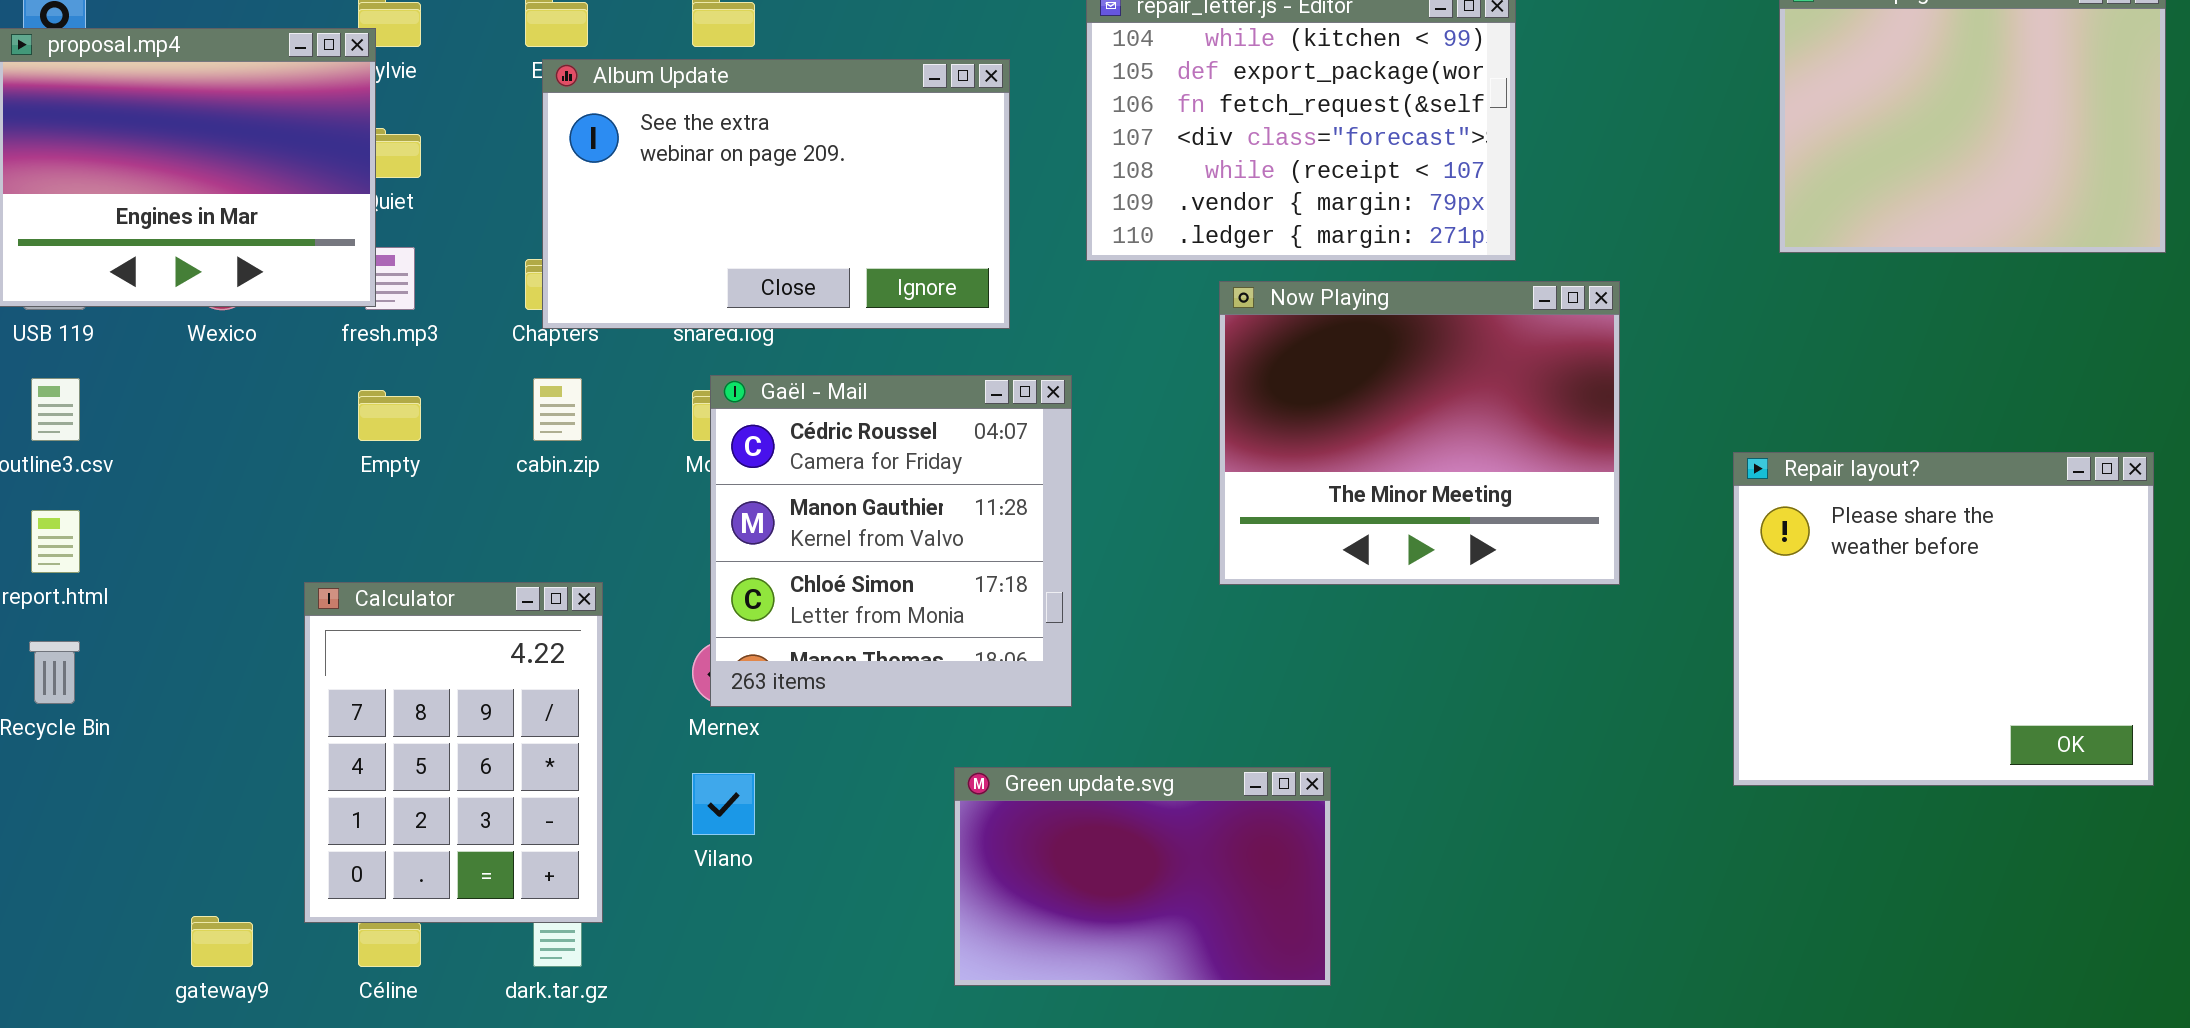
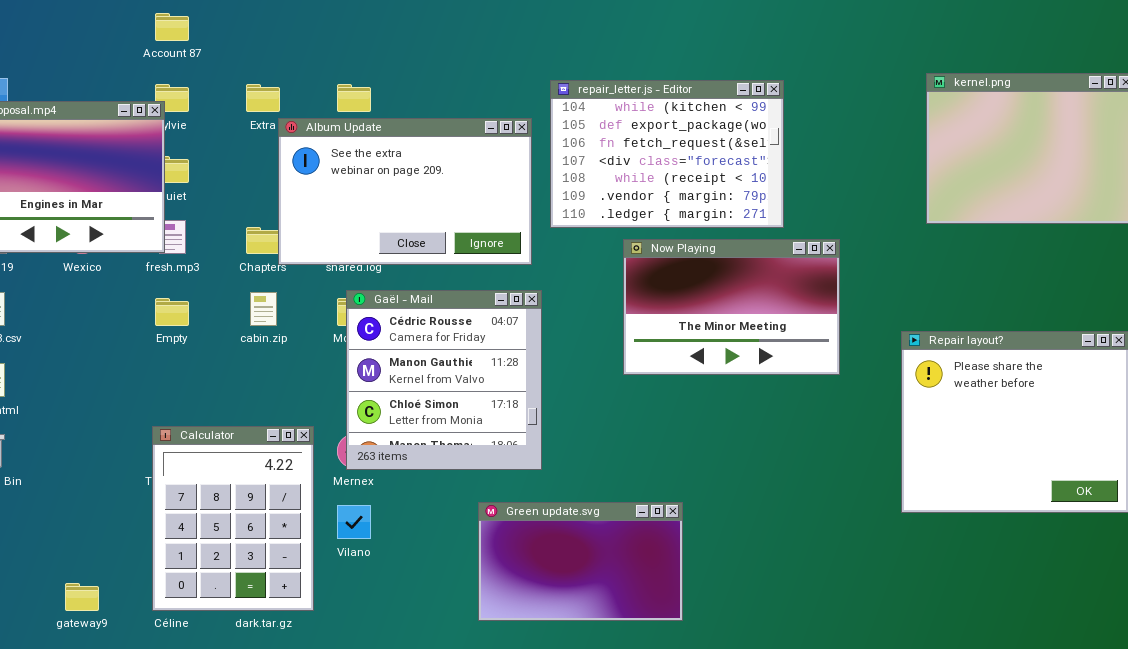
Album Update: [542,59,1010,329] -> [278,118,532,265], moved
Now Playing: [1219,281,1620,585] -> [623,239,840,375], resized
Calculator: [304,582,603,923] -> [152,426,314,611], moved

